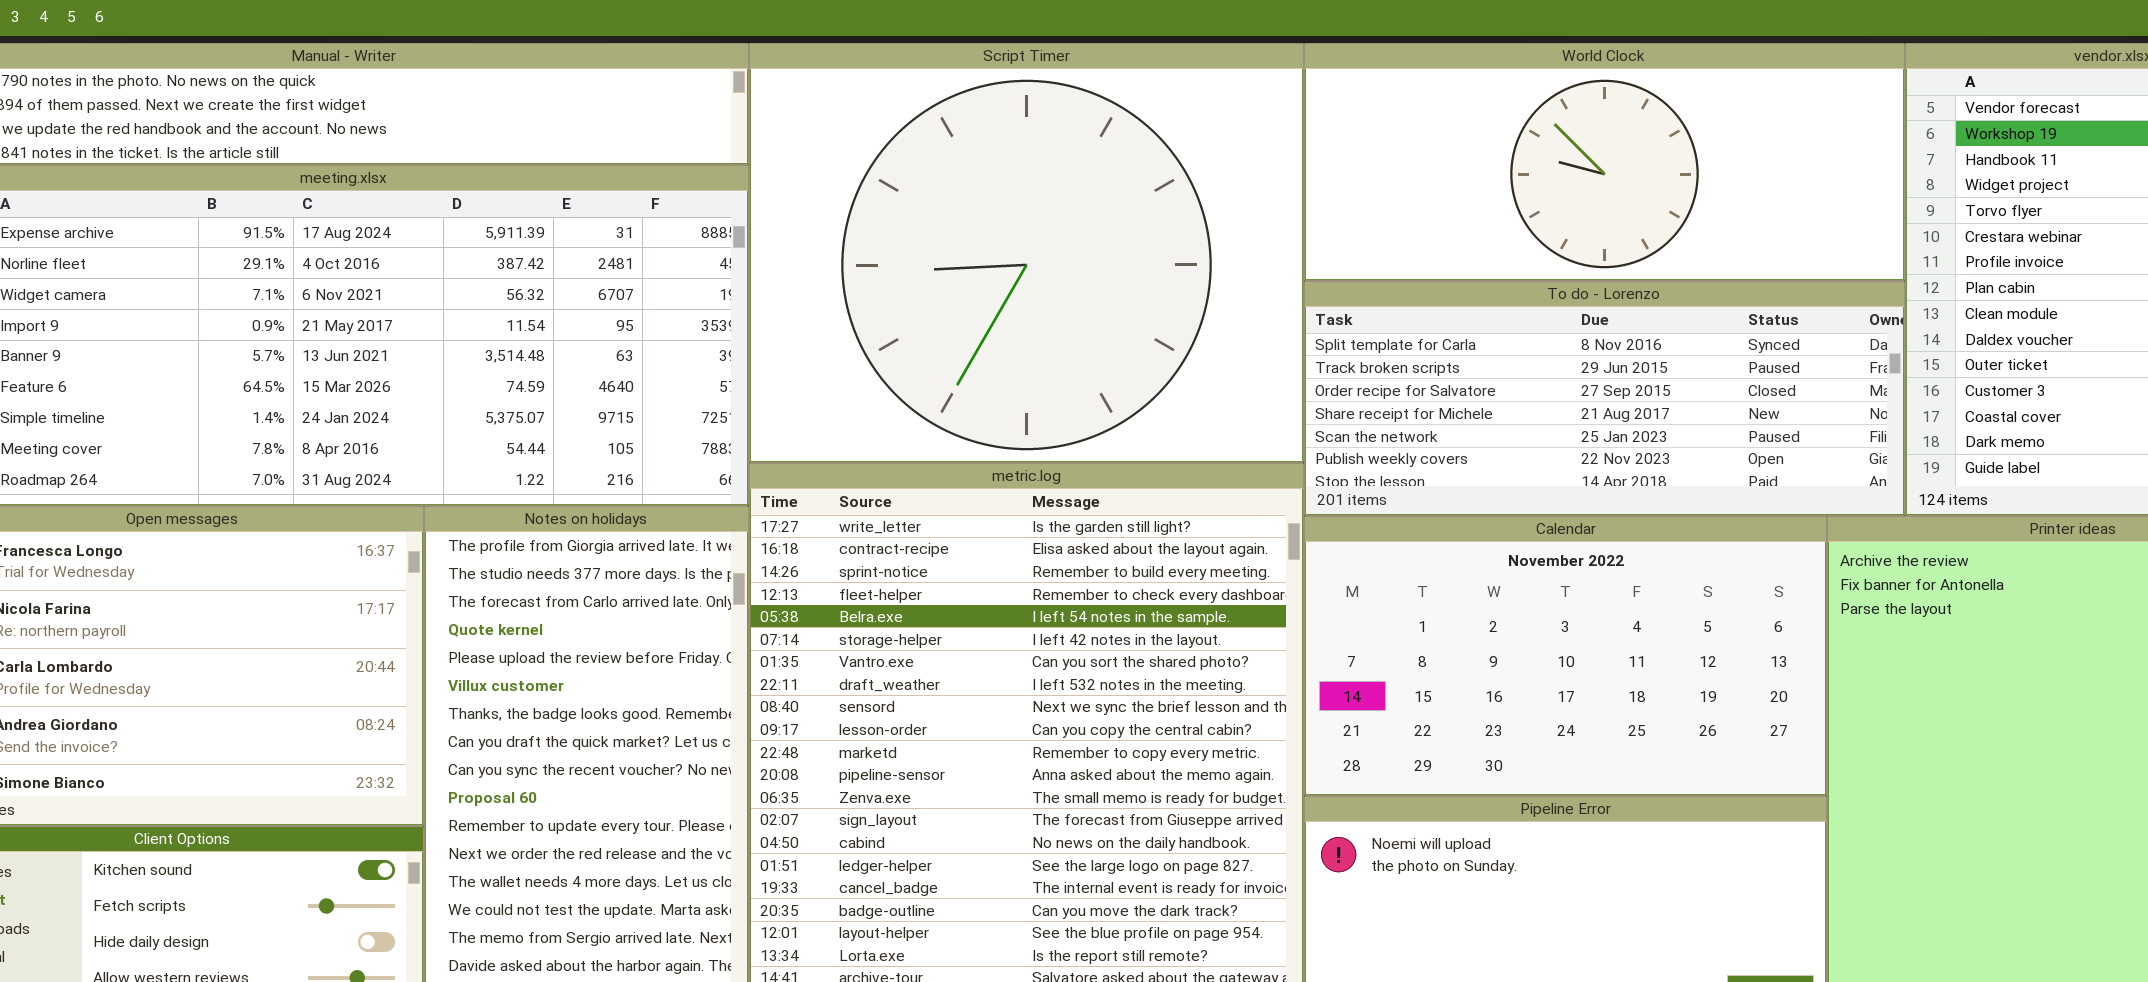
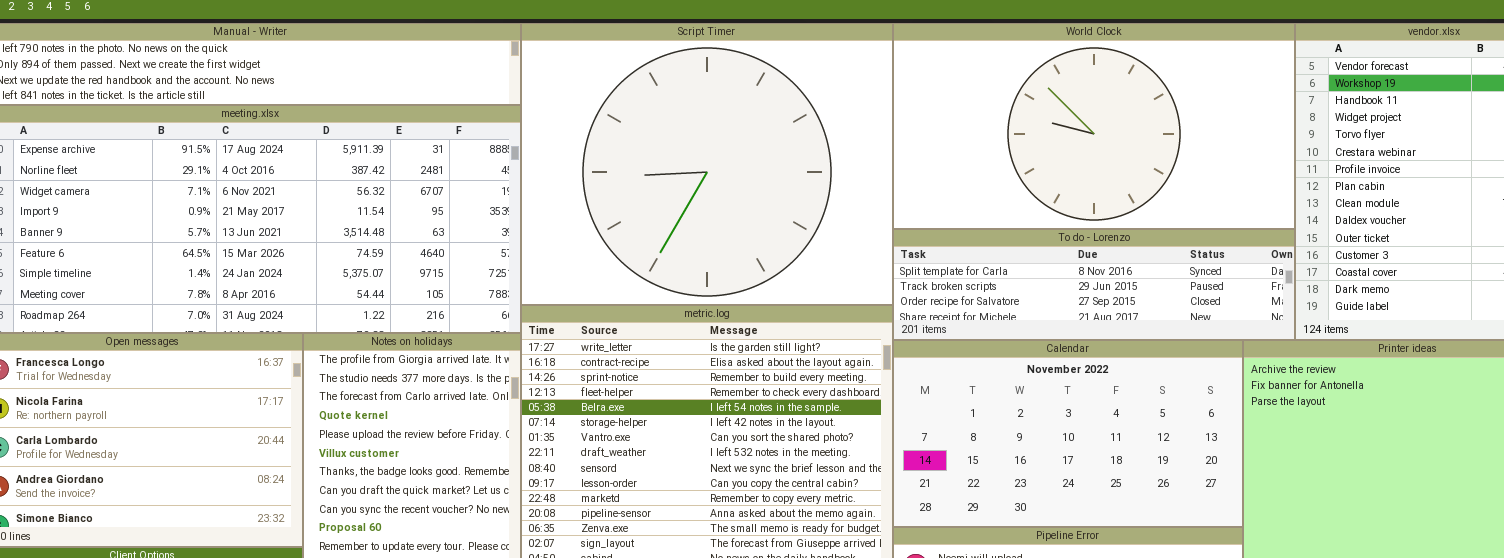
World Clock: [1304,43,1905,281] -> [893,23,1295,229], resized
To do - Lorenzo: [1304,281,1905,516] -> [893,229,1295,340], resized

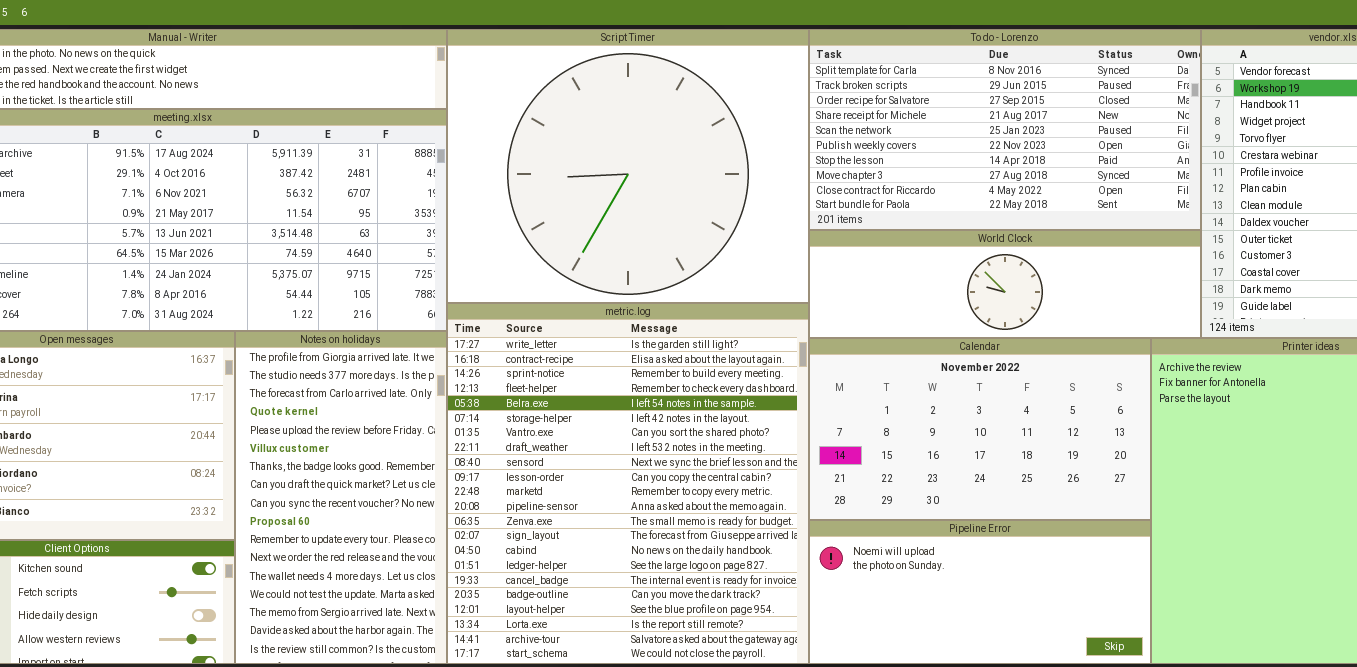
World Clock: [893,23,1295,229] -> [809,230,1201,338], moved, resized
To do - Lorenzo: [893,229,1295,340] -> [809,29,1201,230], moved, resized

